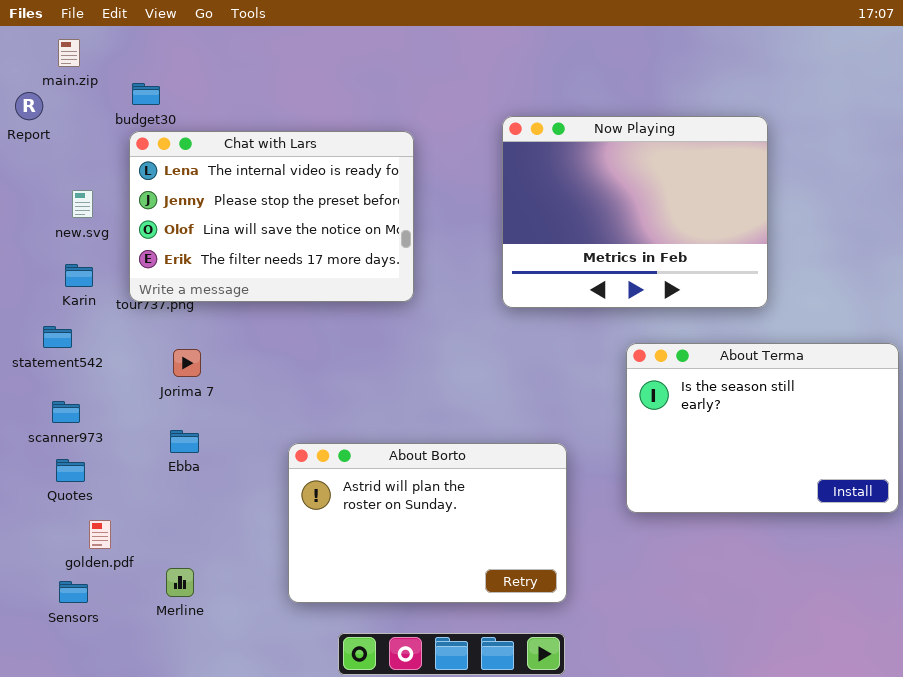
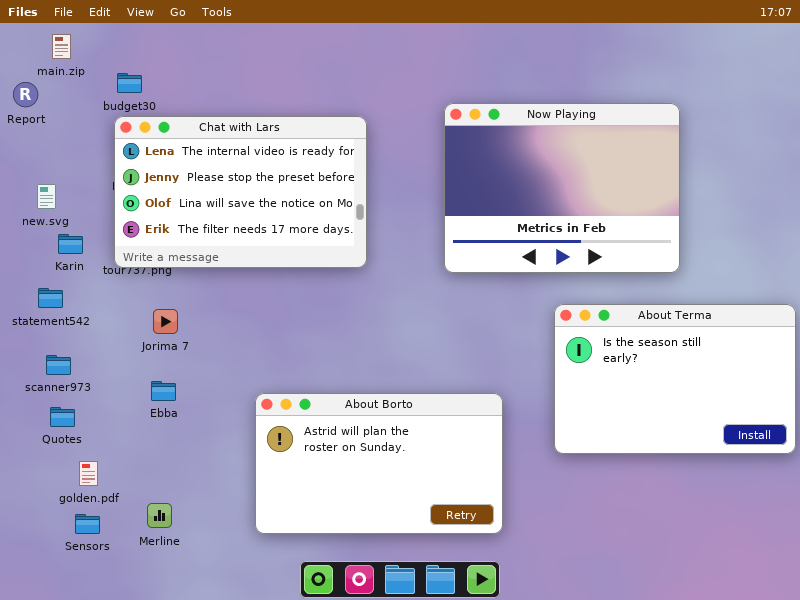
new.svg: [72,190,93,218] -> [37,184,56,209], moved
Sensors: [59,581,88,603] -> [75,514,100,534], moved

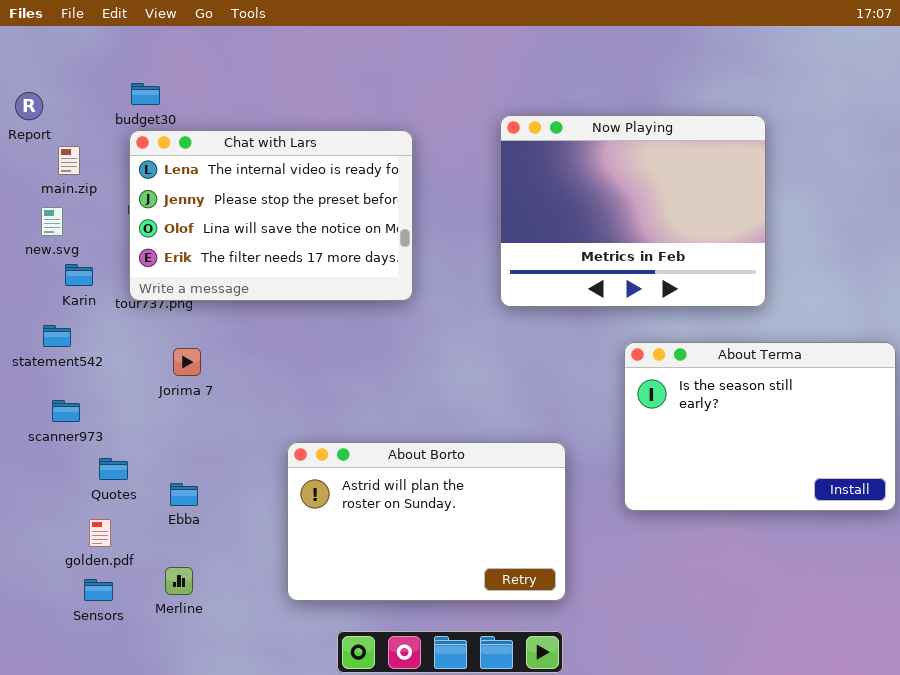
main.zip: [52,34,71,59] -> [58,146,80,175], moved
Ebba: [151,381,176,401] -> [170,483,198,506], moved
Quotes: [50,407,75,427] -> [99,458,128,480], moved

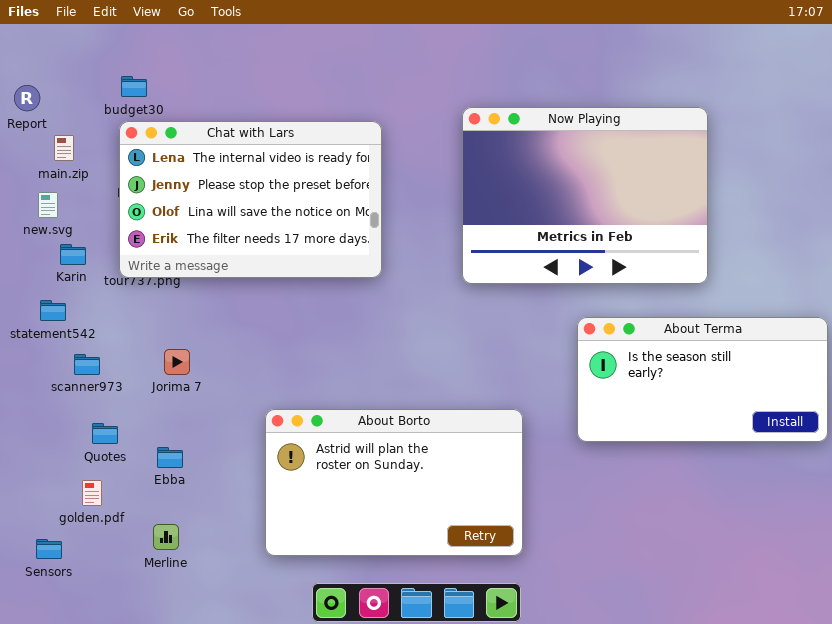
About Terma: [624,342,896,511] -> [577,317,828,442], resized
Jorima 7: [173,348,201,376] -> [164,349,190,375], moved
scanner973: [52,400,80,422] -> [74,354,100,375], moved
Sensors: [84,579,113,601] -> [36,539,62,559], moved

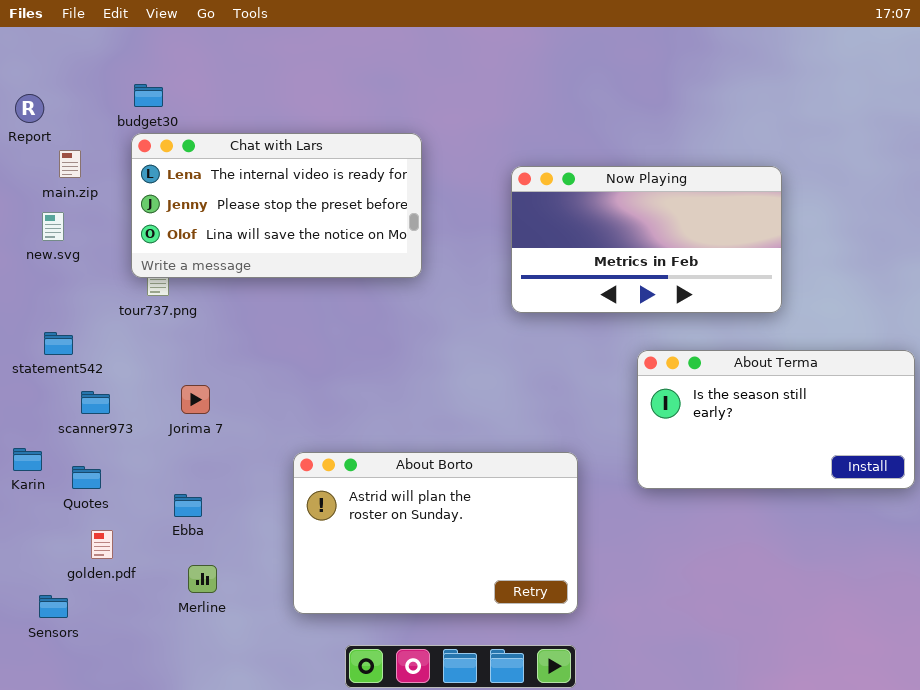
Now Playing: [462,107,708,284] -> [511,166,782,313], resized
Chat with Lars: [119,121,382,278] -> [131,133,422,278], resized
Karin: [60,244,86,265] -> [13,448,42,471], moved
Quotes: [92,423,118,444] -> [72,466,101,489], moved
Merline: [153,524,179,550] -> [188,565,217,593], moved

